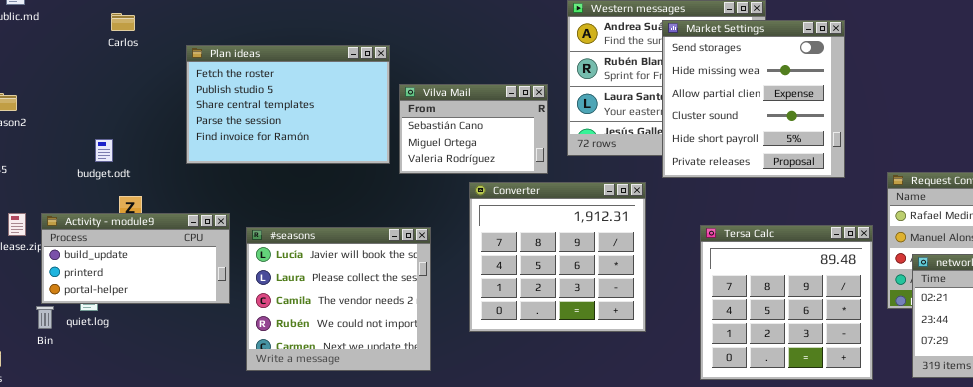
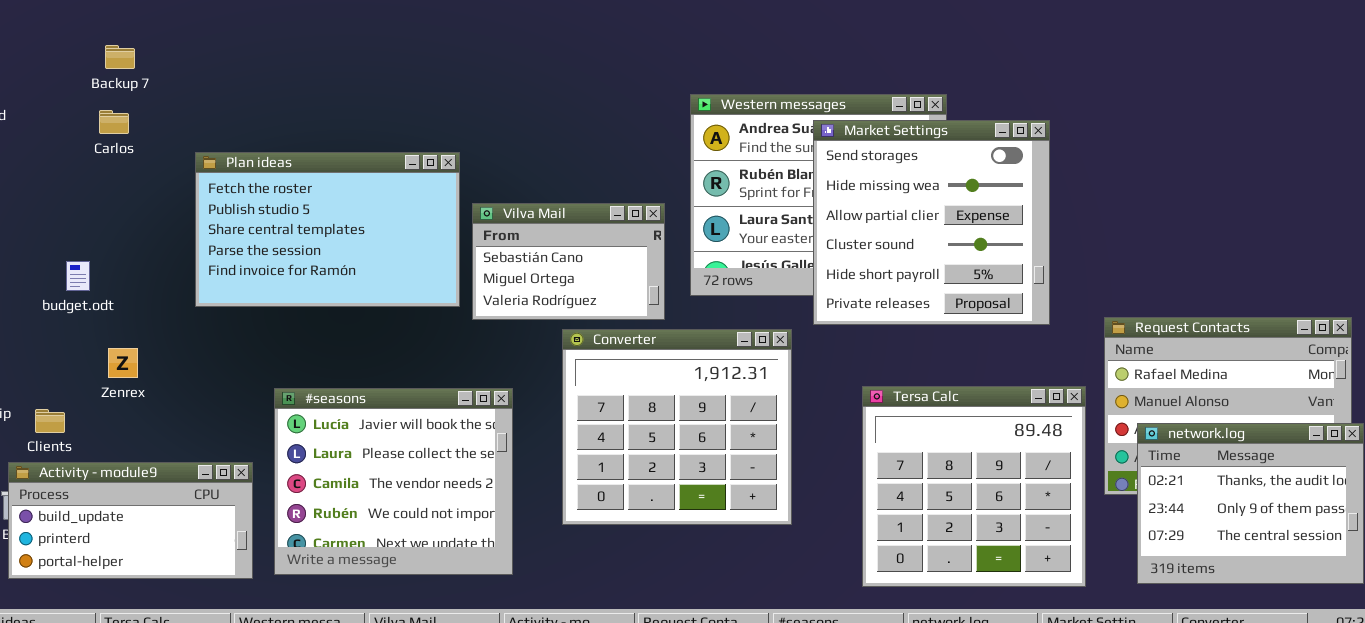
budget.odt: [95,139,113,162] -> [66,261,90,291], moved
Activity - module9: [41,213,230,304] -> [8,462,253,579], moved

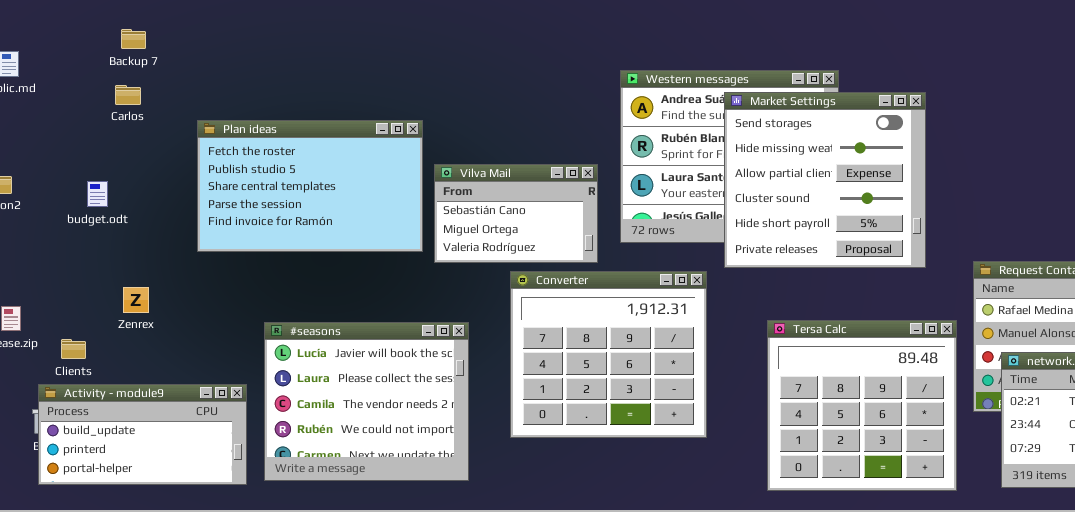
budget.odt: [66,261,90,291] -> [87,181,108,207], moved

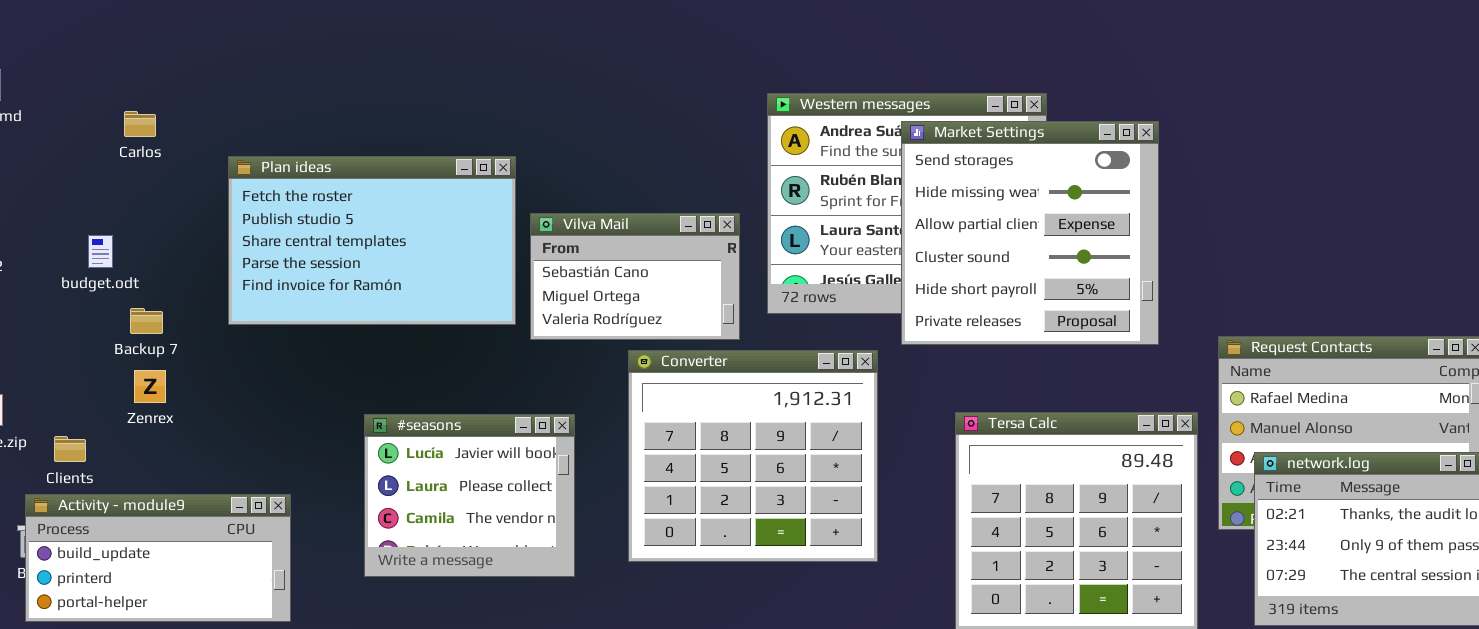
Backup 7: [121,29,146,49] -> [130,308,163,334], moved
#seasons: [264,322,469,481] -> [364,414,575,577], resized

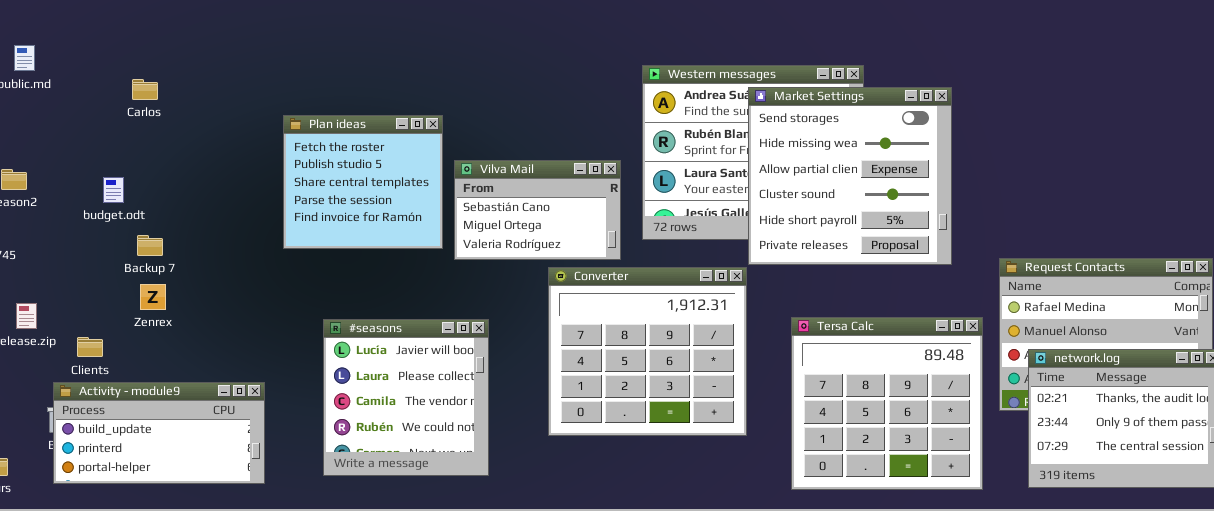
Plan ideas: [228,156,516,325] -> [283,115,443,249], resized
Converter: [628,350,878,562] -> [548,267,747,436], moved
#seasons: [364,414,575,577] -> [323,319,489,476], resized

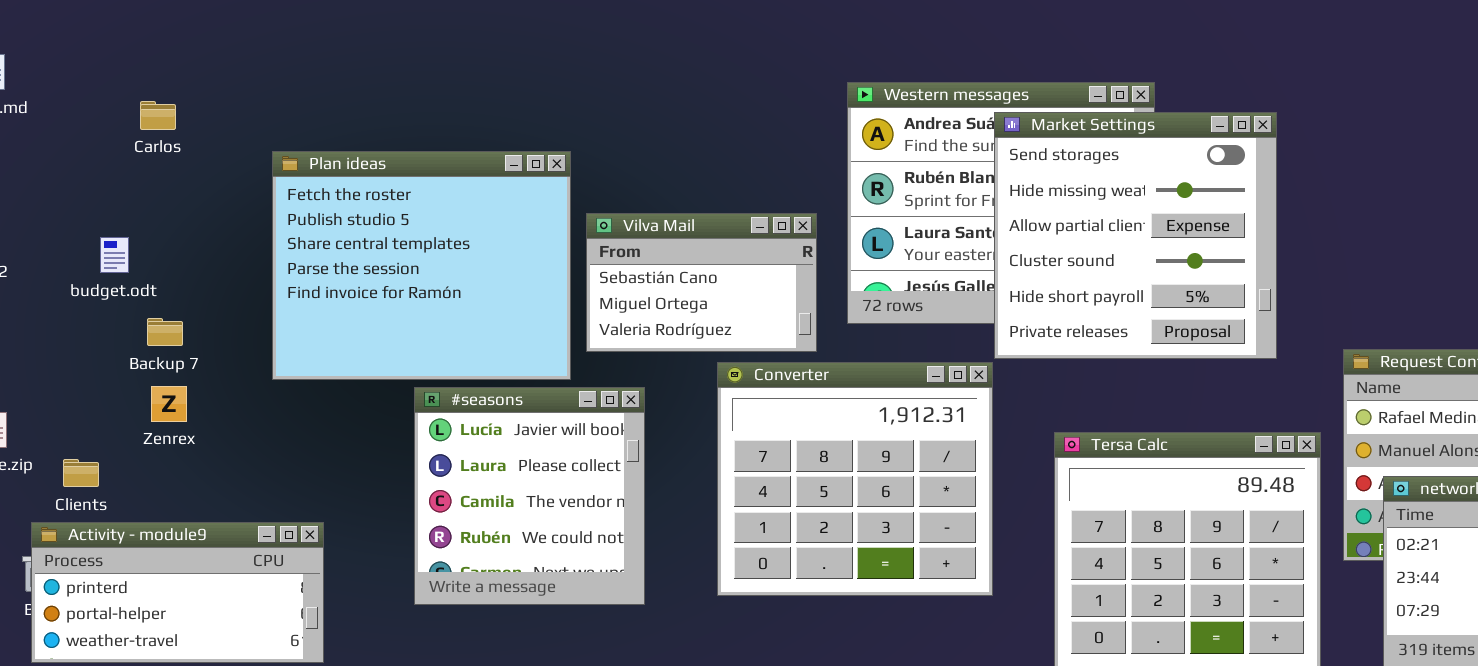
Plan ideas: [283,115,443,249] -> [272,151,571,380], resized
#seasons: [323,319,489,476] -> [414,387,645,605], moved
Activity - module9: [53,382,265,484] -> [31,522,324,663], scrolled down 1 row

